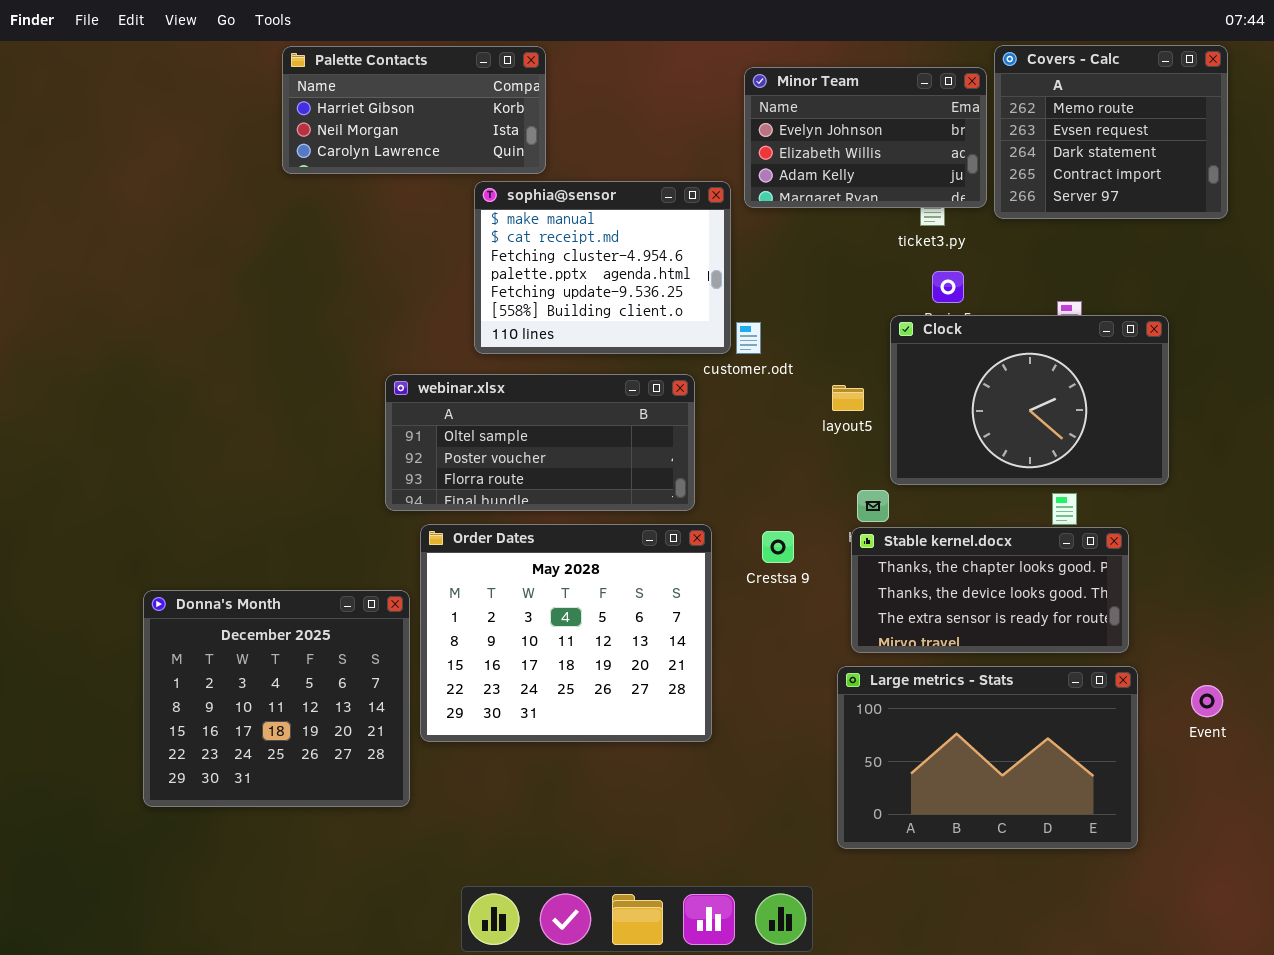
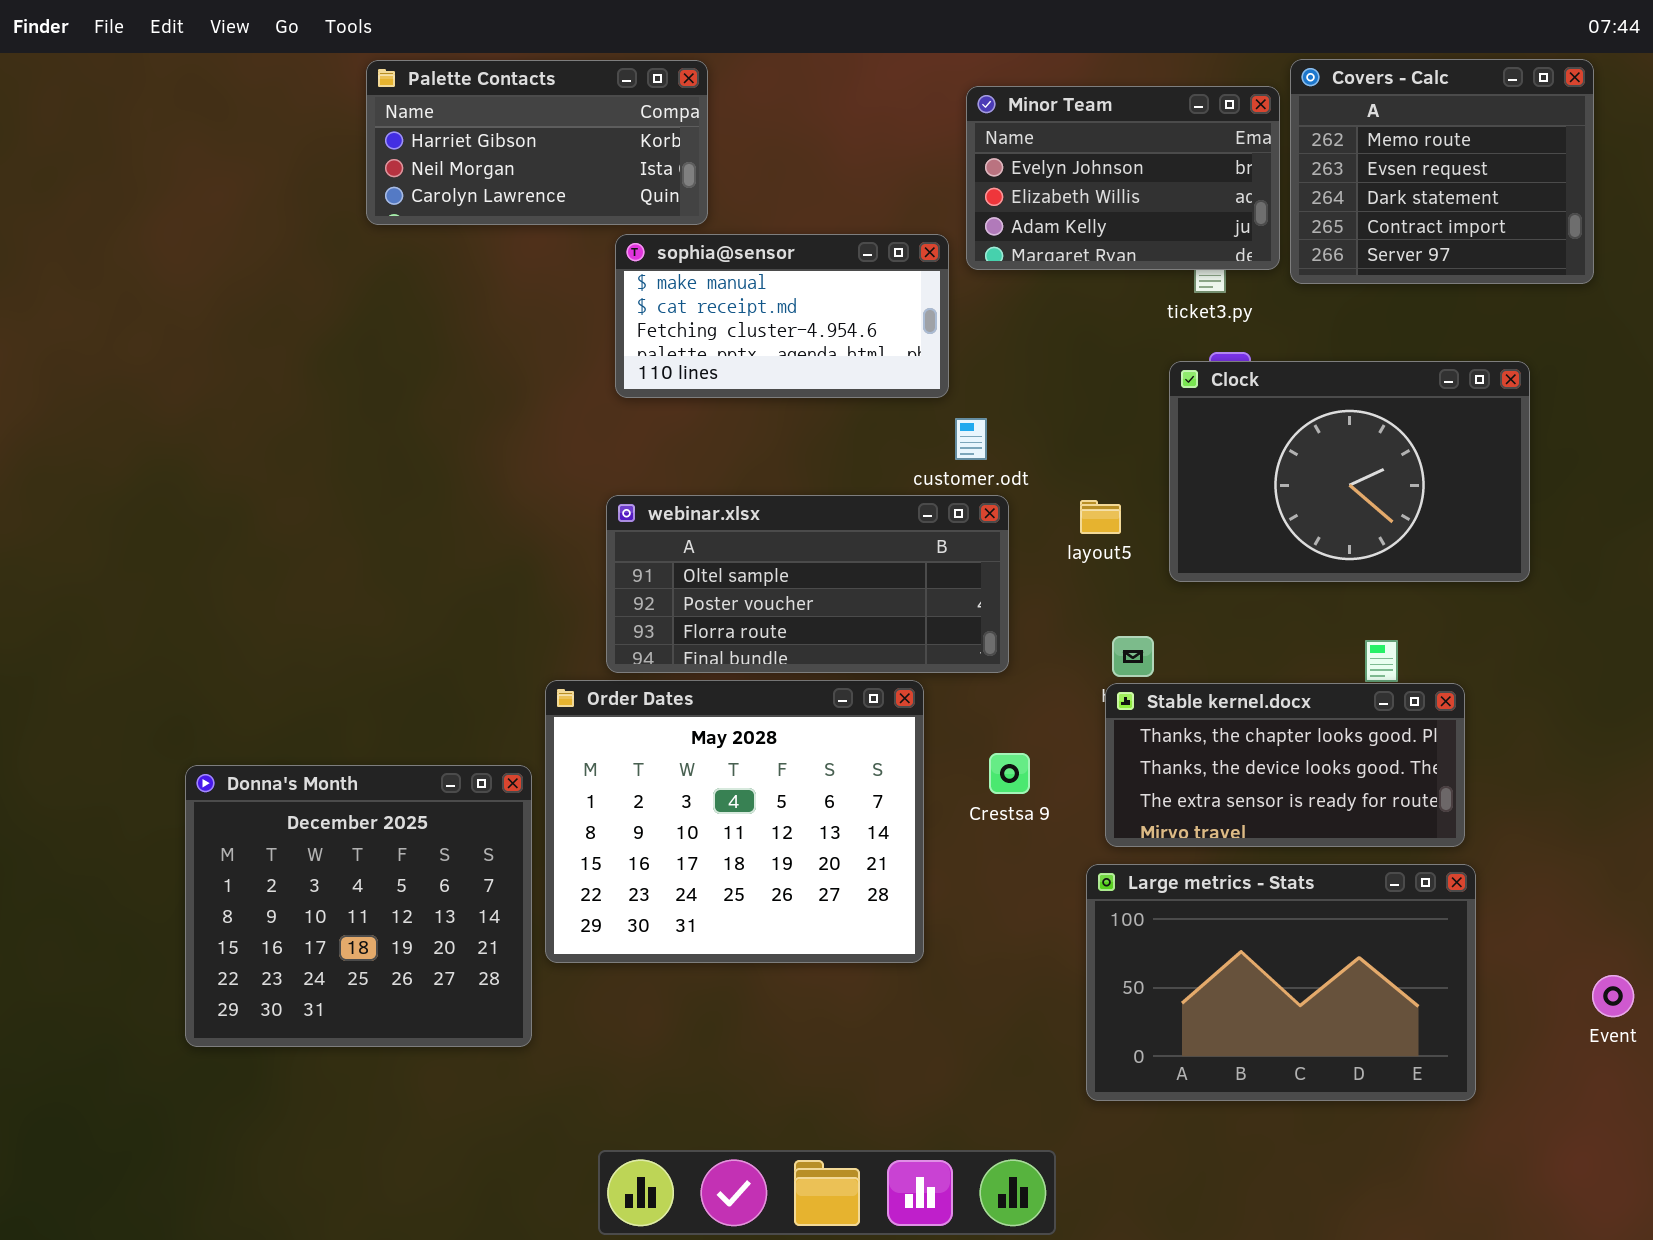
sophia@sensor: [474,181,731,354] -> [615,234,949,398], resized
Clock: [890,315,1169,485] -> [1169,361,1530,582], moved
webinar.xlsx: [385,374,695,511] -> [606,495,1009,673], moved
Crestsa 9: [762,531,794,563] -> [989,753,1030,794], moved
Event: [1191,685,1223,717] -> [1592,975,1634,1017], moved

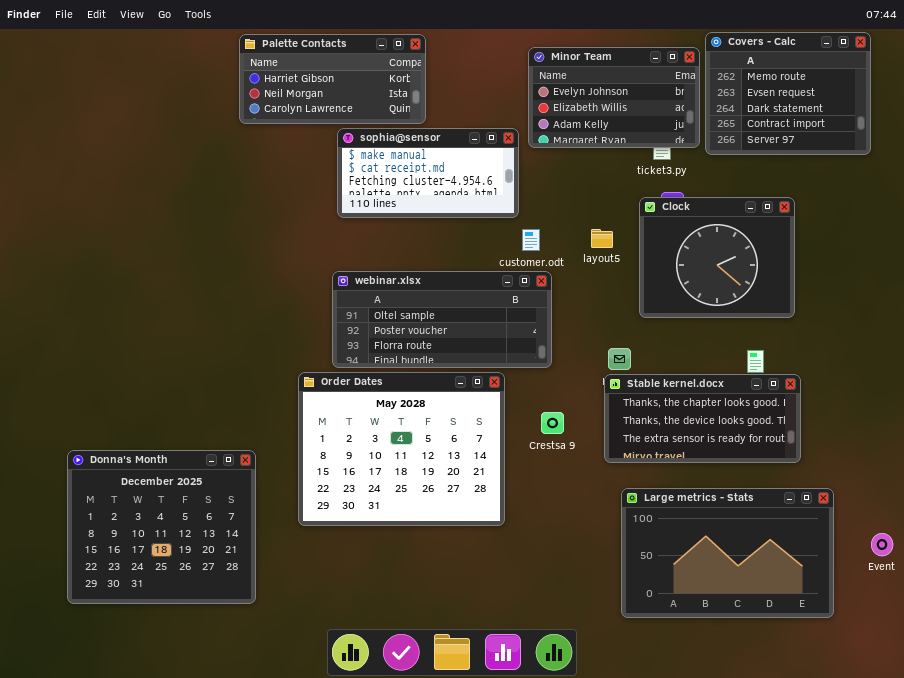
Palette Contacts: [366,60,708,225] -> [239,34,426,124], moved
Clock: [1169,361,1530,582] -> [639,197,795,318], resized
layout5: [1080,500,1121,534] -> [591,229,613,248], moved
Donna's Month: [185,765,532,1047] -> [67,450,256,604], moved
Large metrics - Stats: [1086,864,1476,1101] -> [621,488,834,618], moved

